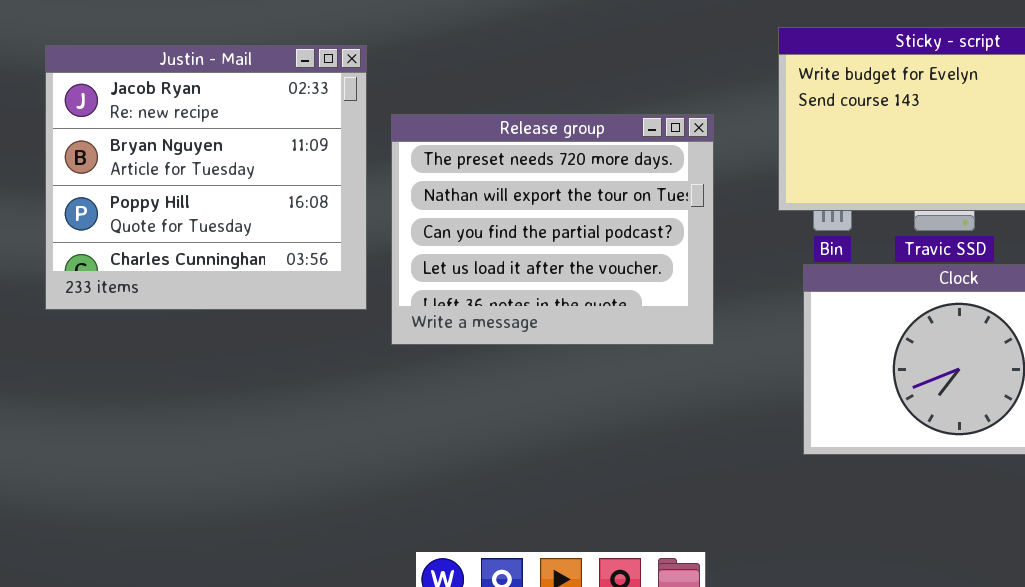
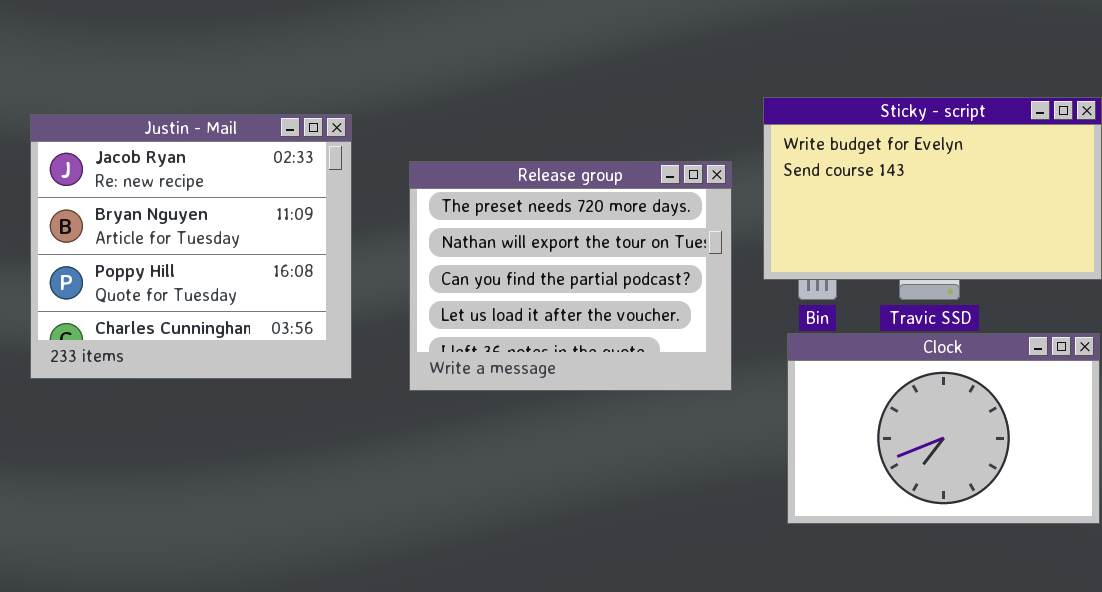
Release group: [391,114,714,345] -> [409,161,732,391], moved

